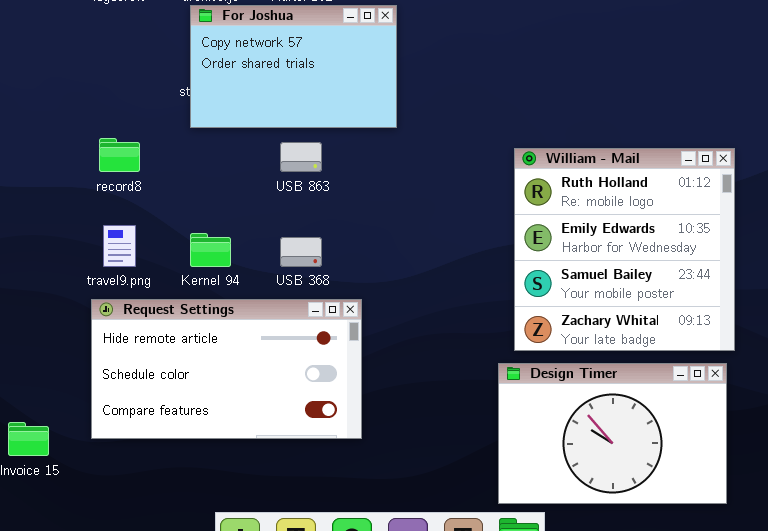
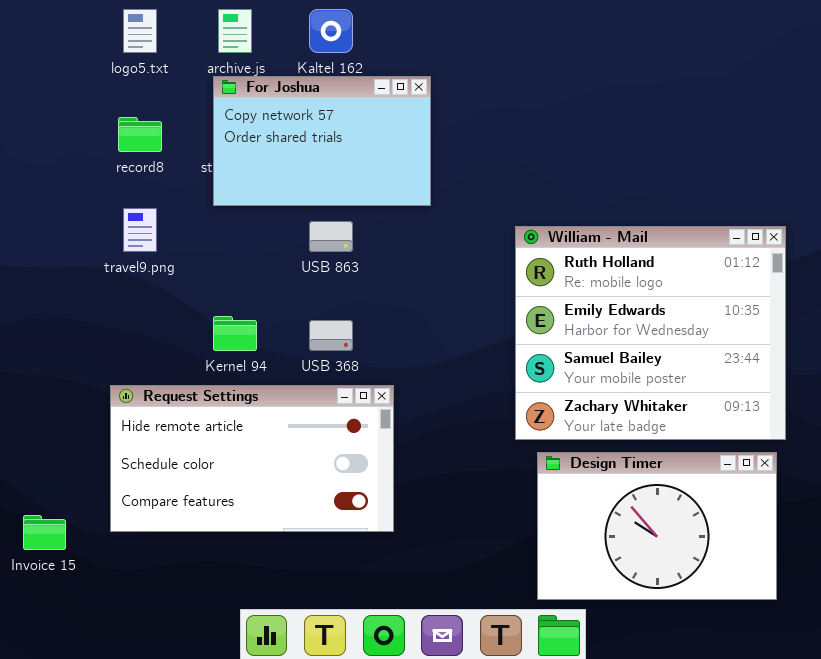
record8: [99,138,140,172] -> [118,117,162,152], moved
William - Mail: [514,148,735,351] -> [515,226,786,440], resized
travel9.png: [103,225,136,267] -> [123,208,157,252], moved

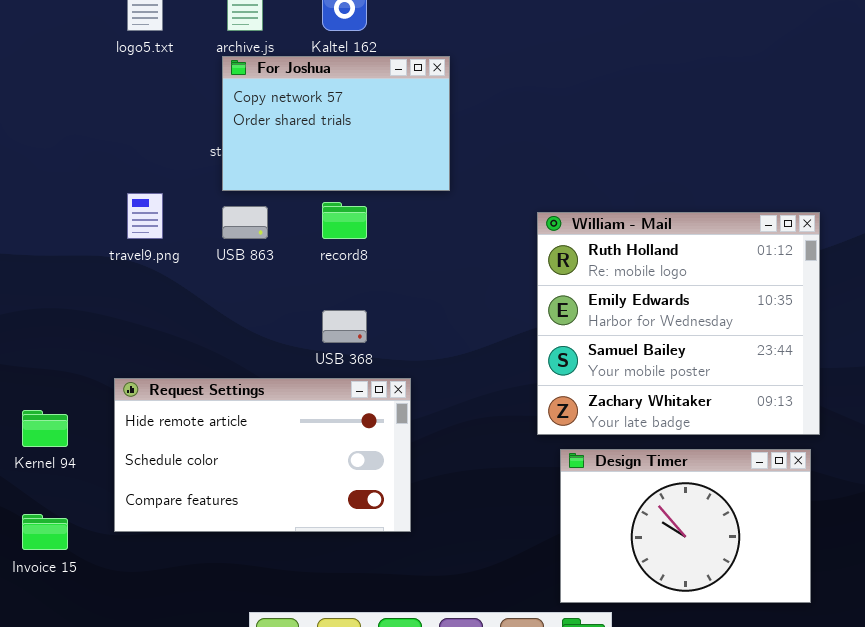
record8: [118,117,162,152] -> [322,202,367,239], moved
USB 863: [309,221,353,252] -> [222,206,268,239], moved
Kernel 94: [213,316,257,351] -> [22,410,68,447], moved

